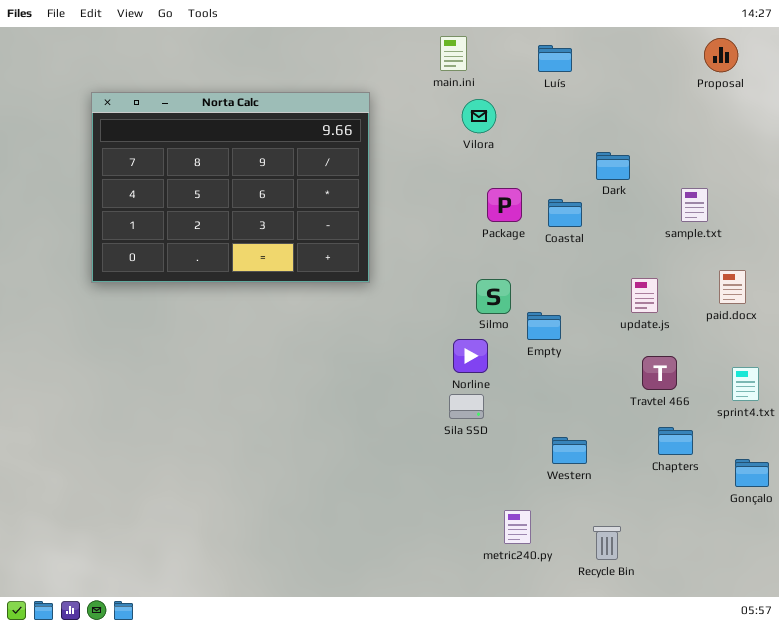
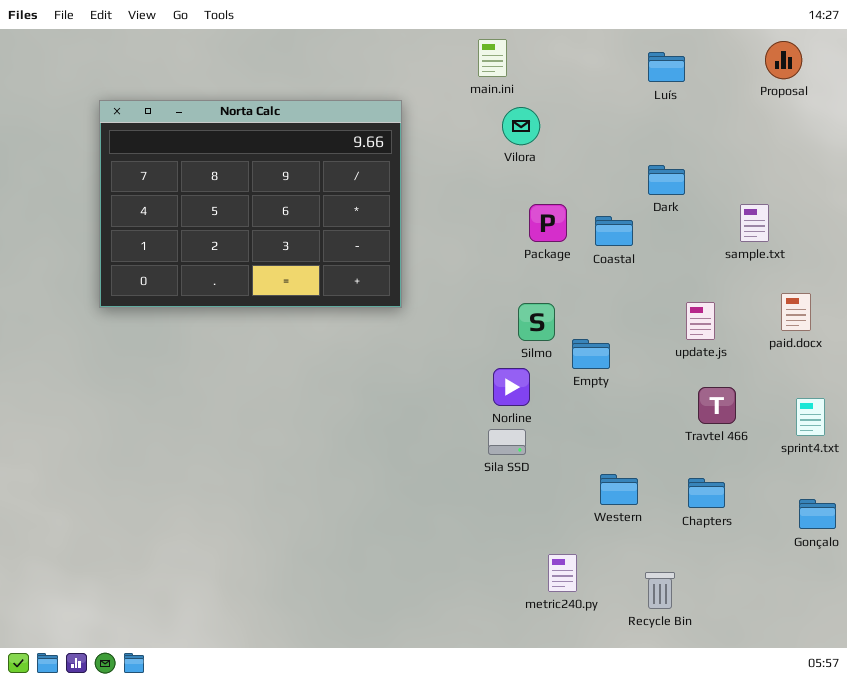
Luís: [538,45,572,72] -> [648,52,685,82], moved
Chapters: [658,427,693,455] -> [688,478,725,508], moved

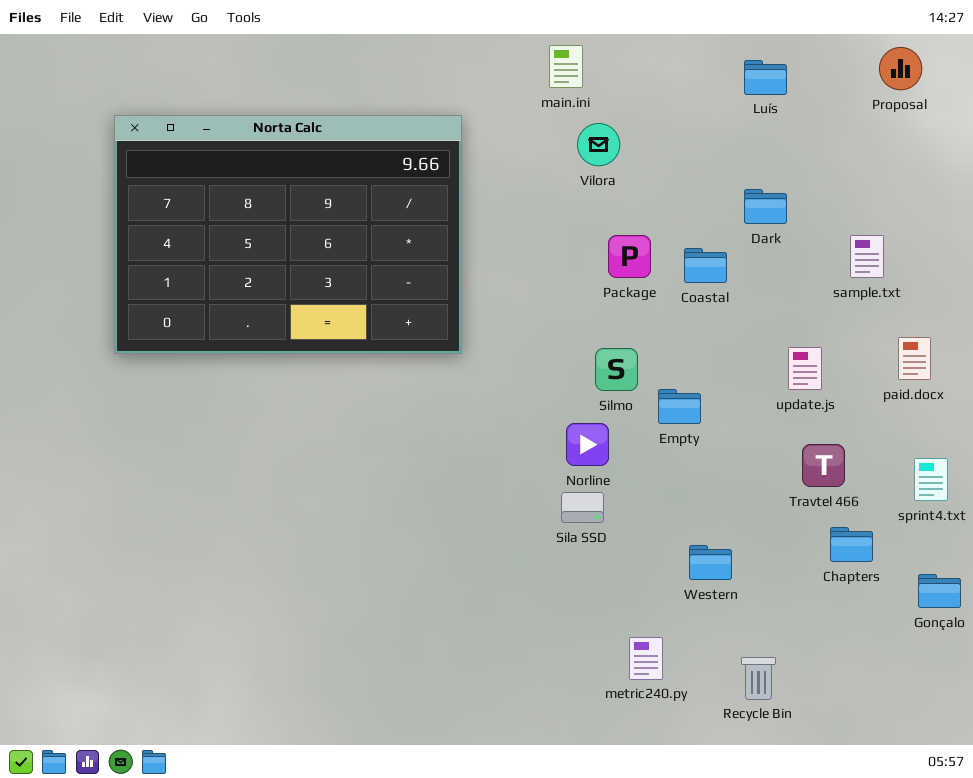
Chapters: [688,478,725,508] -> [830,527,873,562], moved

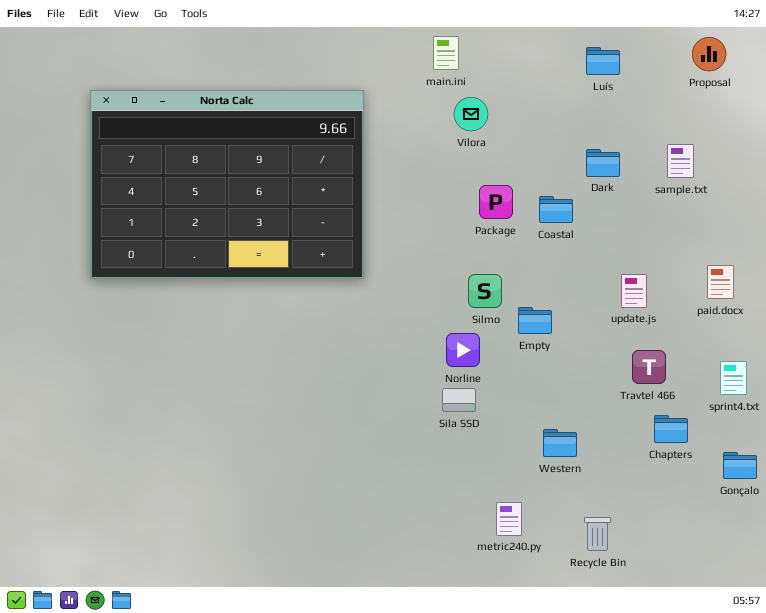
sample.txt: [850,235,884,278] -> [667,144,694,178], moved

